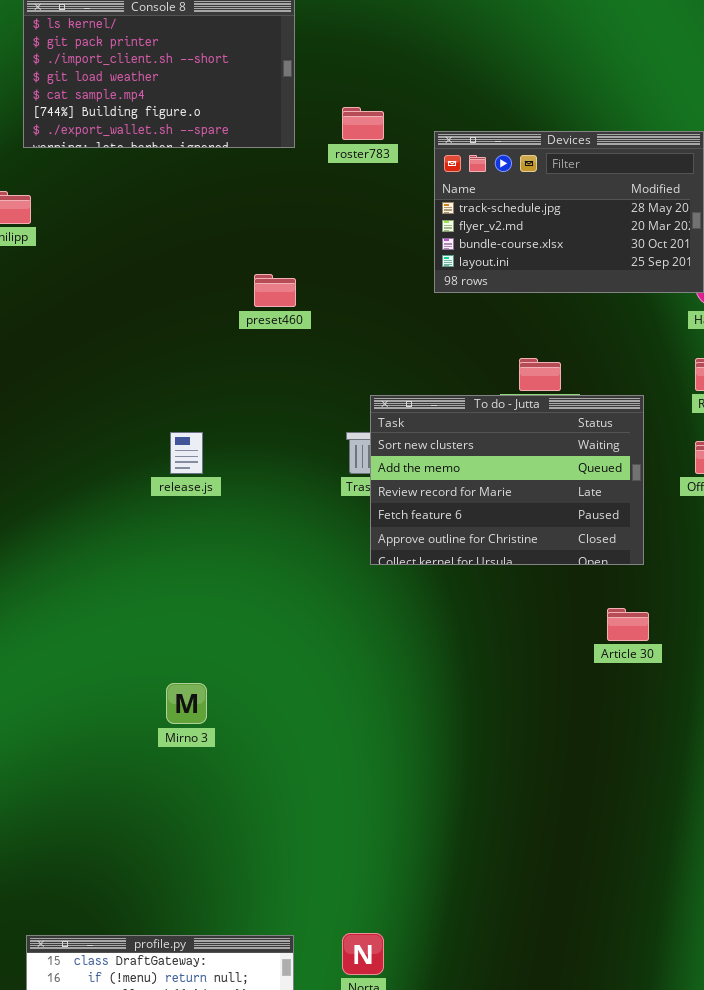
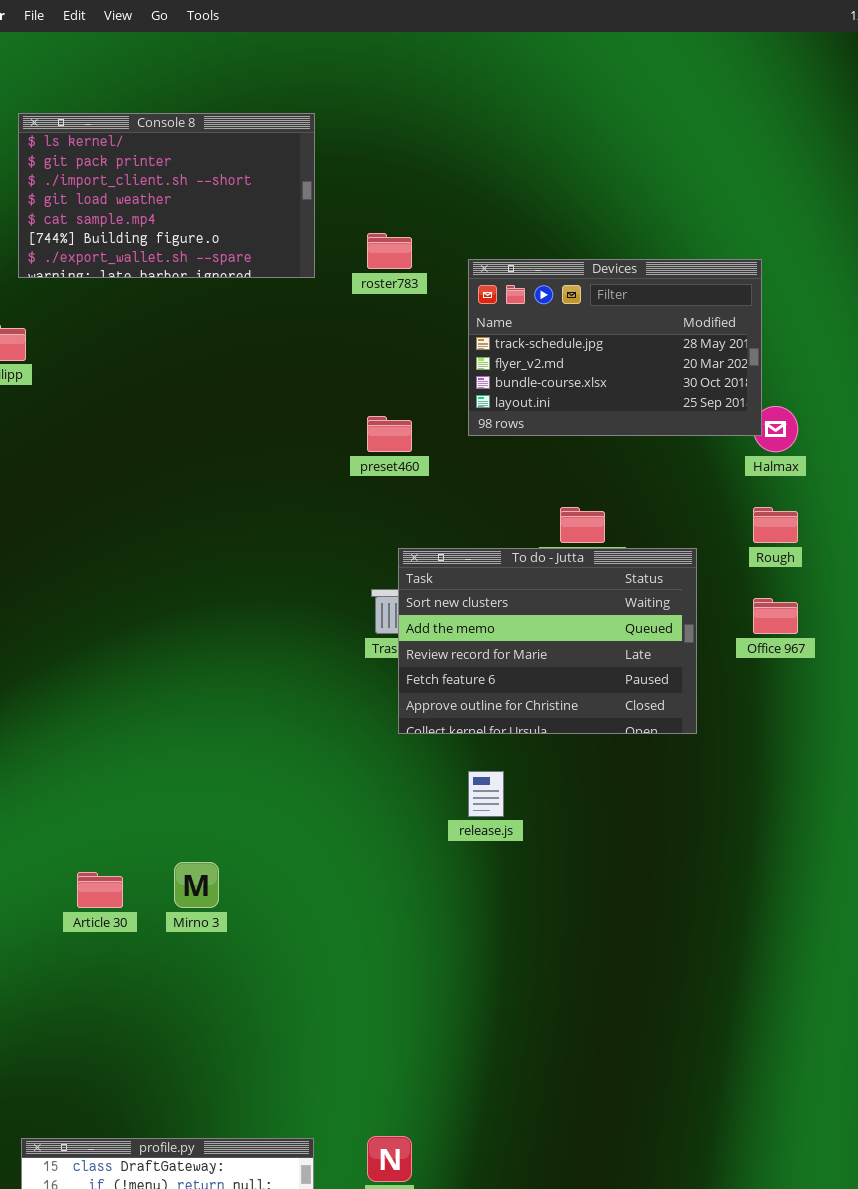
preset460: [254,274,296,307] -> [367,416,412,452], moved
release.js: [170,432,203,474] -> [468,771,504,817], moved
Article 30: [607,608,649,641] -> [77,872,123,908], moved

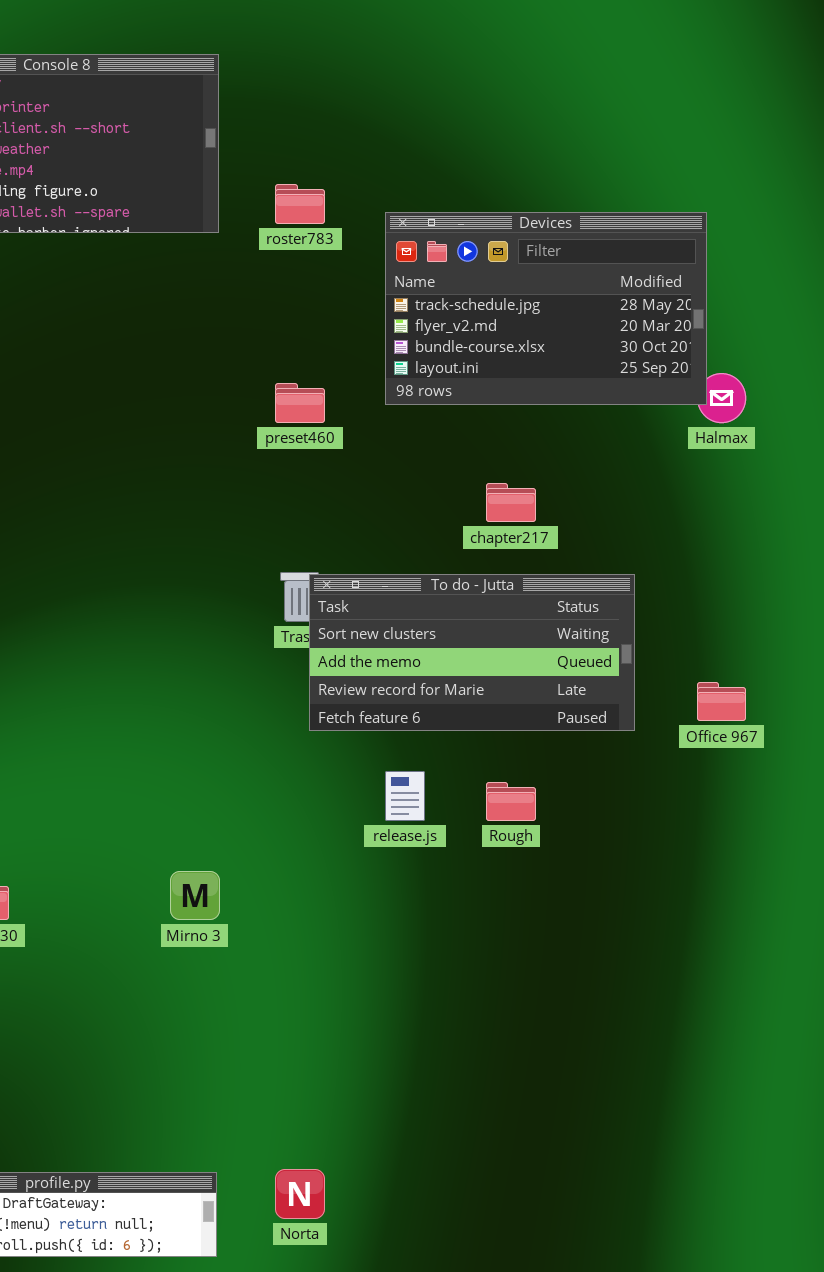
Rough: [753,507,798,543] -> [486,782,536,821], moved
To do - Jutta: [398,548,697,734] -> [309,574,635,731], resized
Office 967: [753,598,798,634] -> [697,682,746,721], moved
Mirno 3: [174,862,219,908] -> [170,871,220,920], moved

